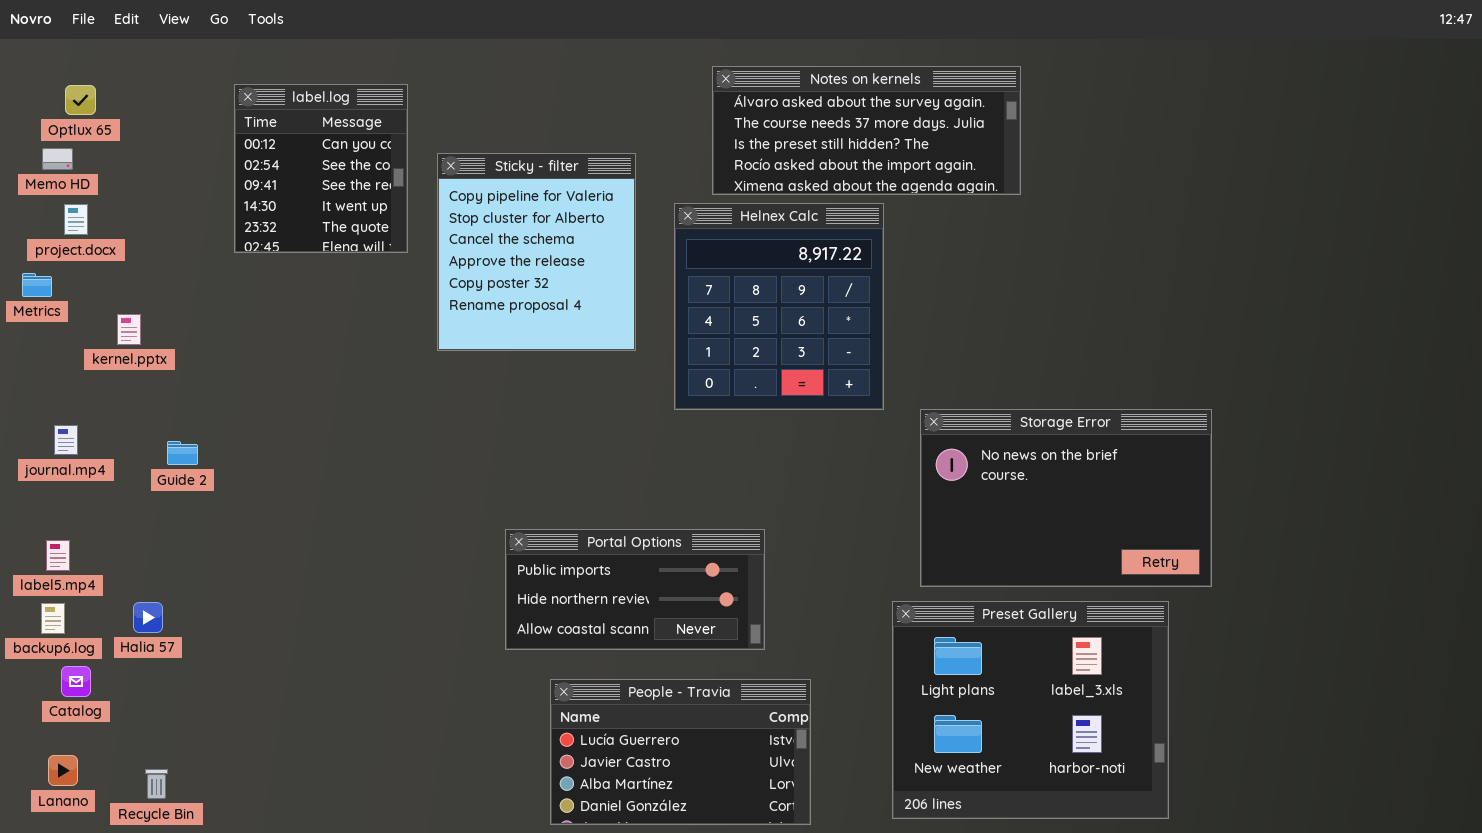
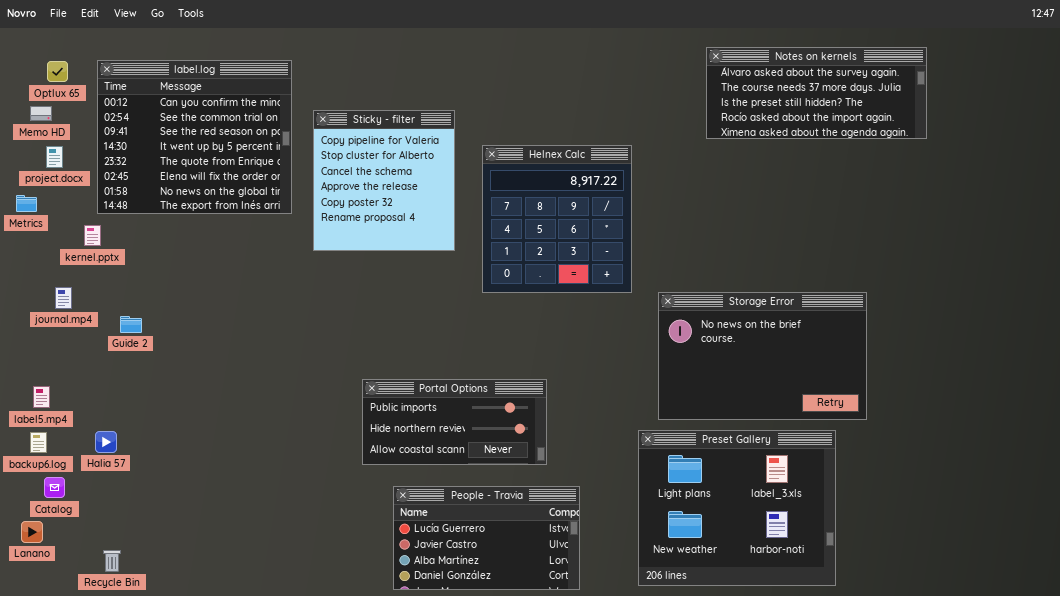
Notes on kernels: [712,66,1021,195] -> [706,47,927,139], moved
label.log: [234,84,408,253] -> [97,60,292,214], resized
journal.mp4: [54,425,78,455] -> [55,287,72,309], moved
Lanano: [48,755,78,786] -> [21,521,43,543], moved

